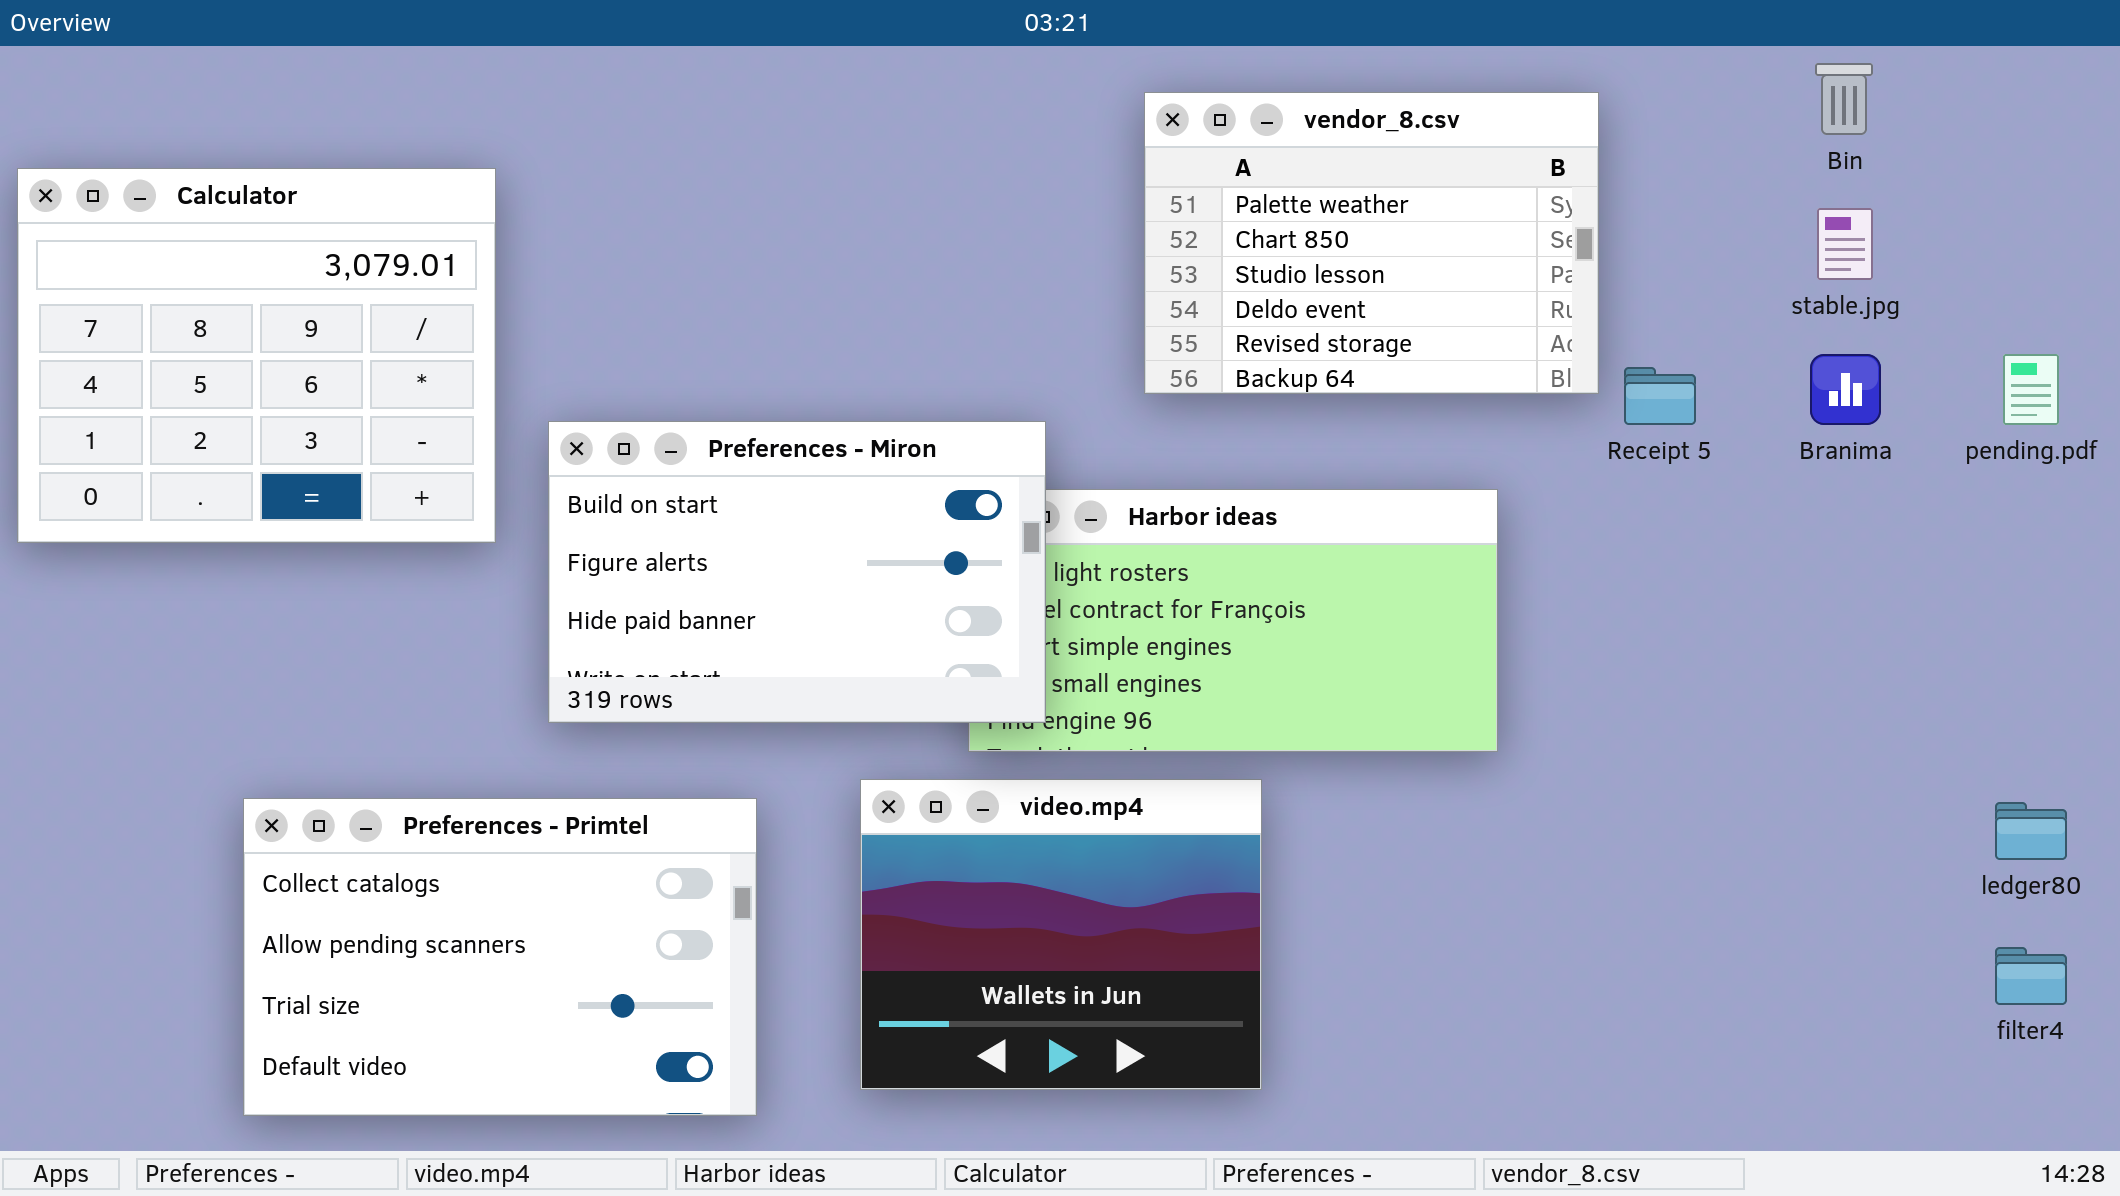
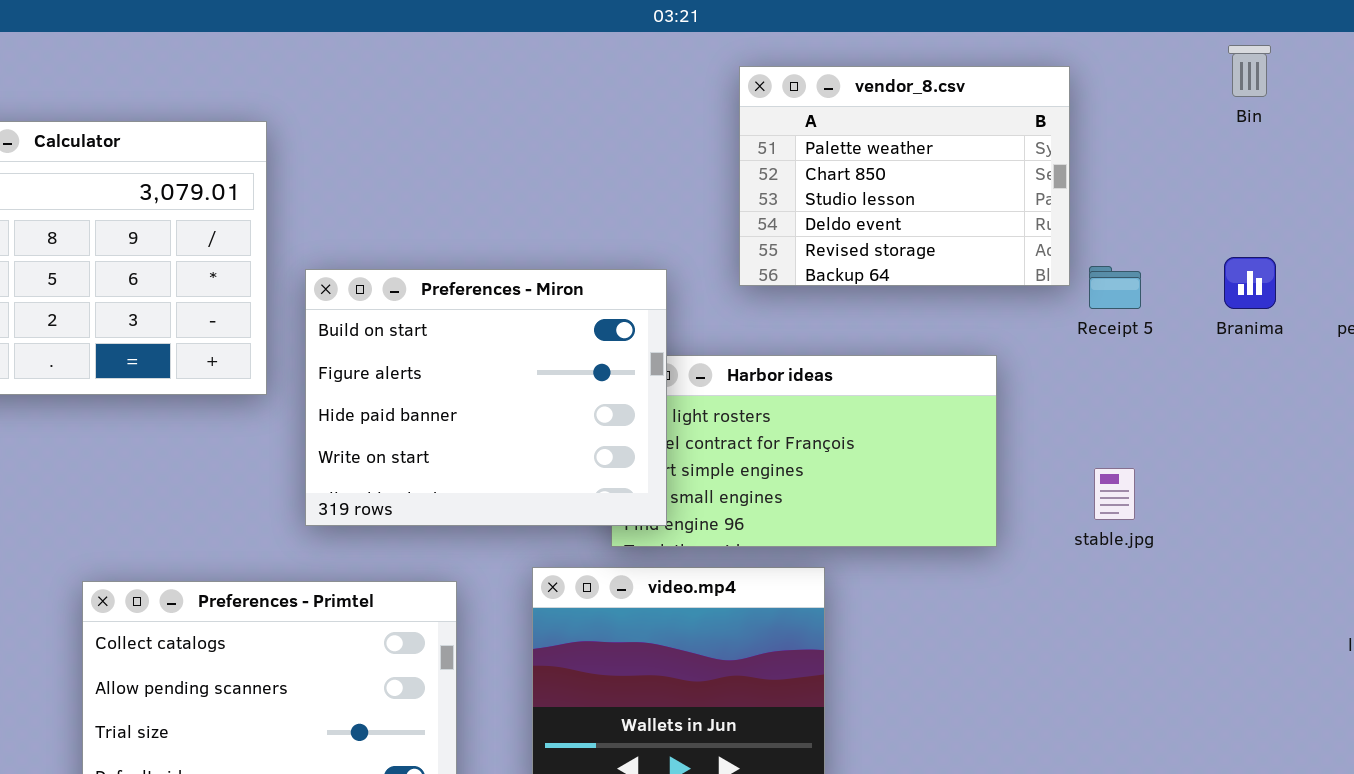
stable.jpg: [1817,208,1873,280] -> [1094,468,1135,520], moved
Preferences - Miron: [548,421,1046,723] -> [305,269,667,526], resized

